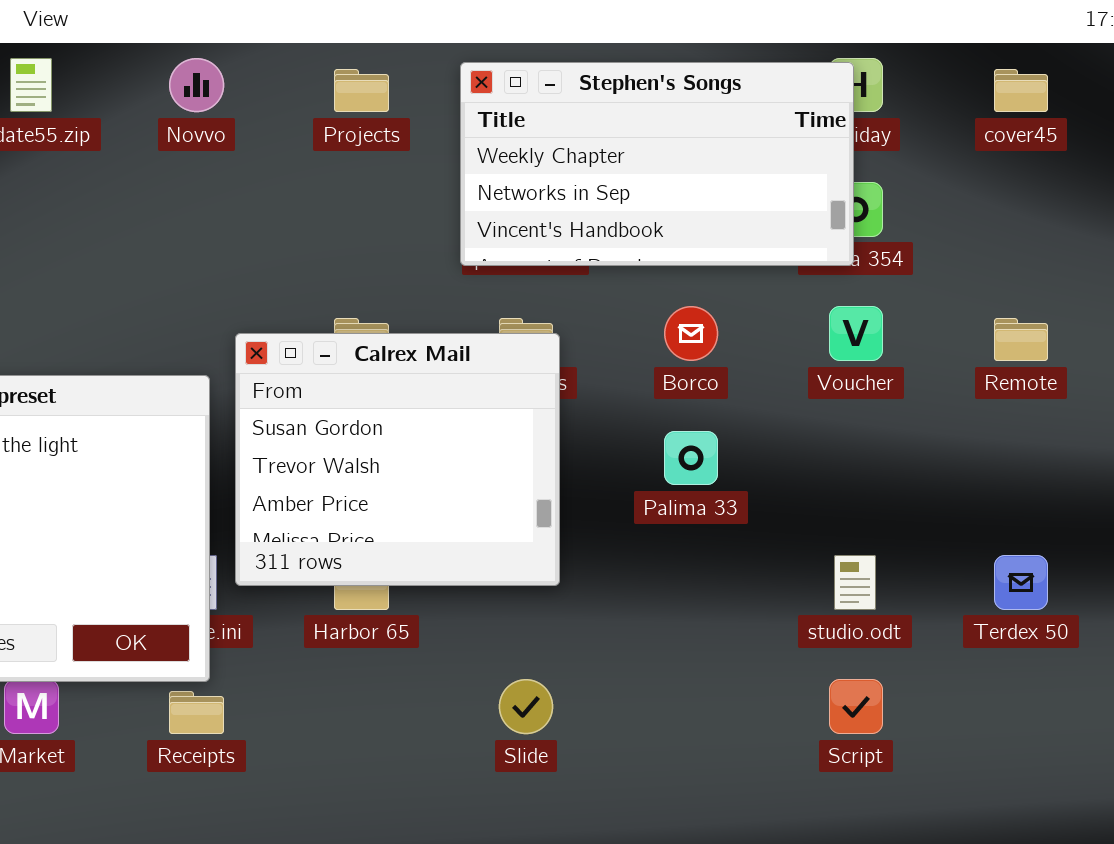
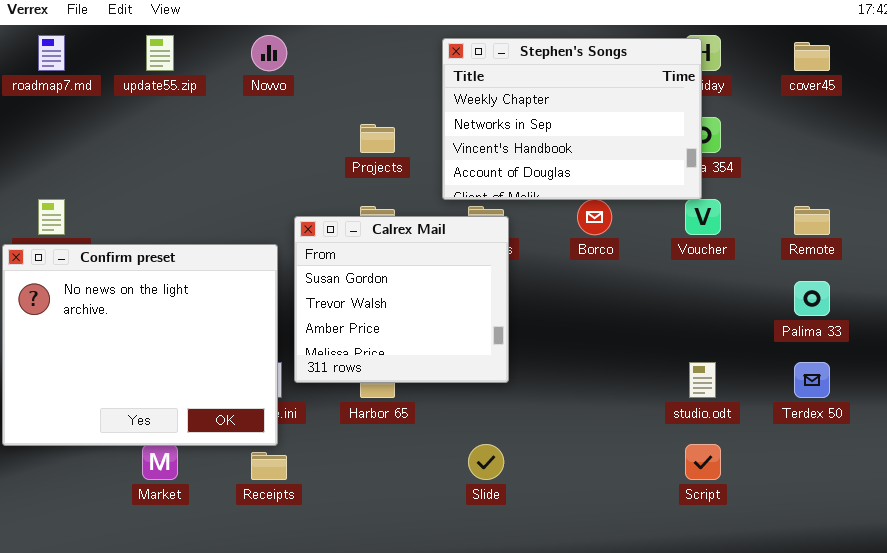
Stephen's Songs: [460,62,854,266] -> [442,38,702,200], resized
Projects: [334,69,389,112] -> [360,124,395,153], moved
Palima 33: [664,431,718,485] -> [794,281,830,316], moved

